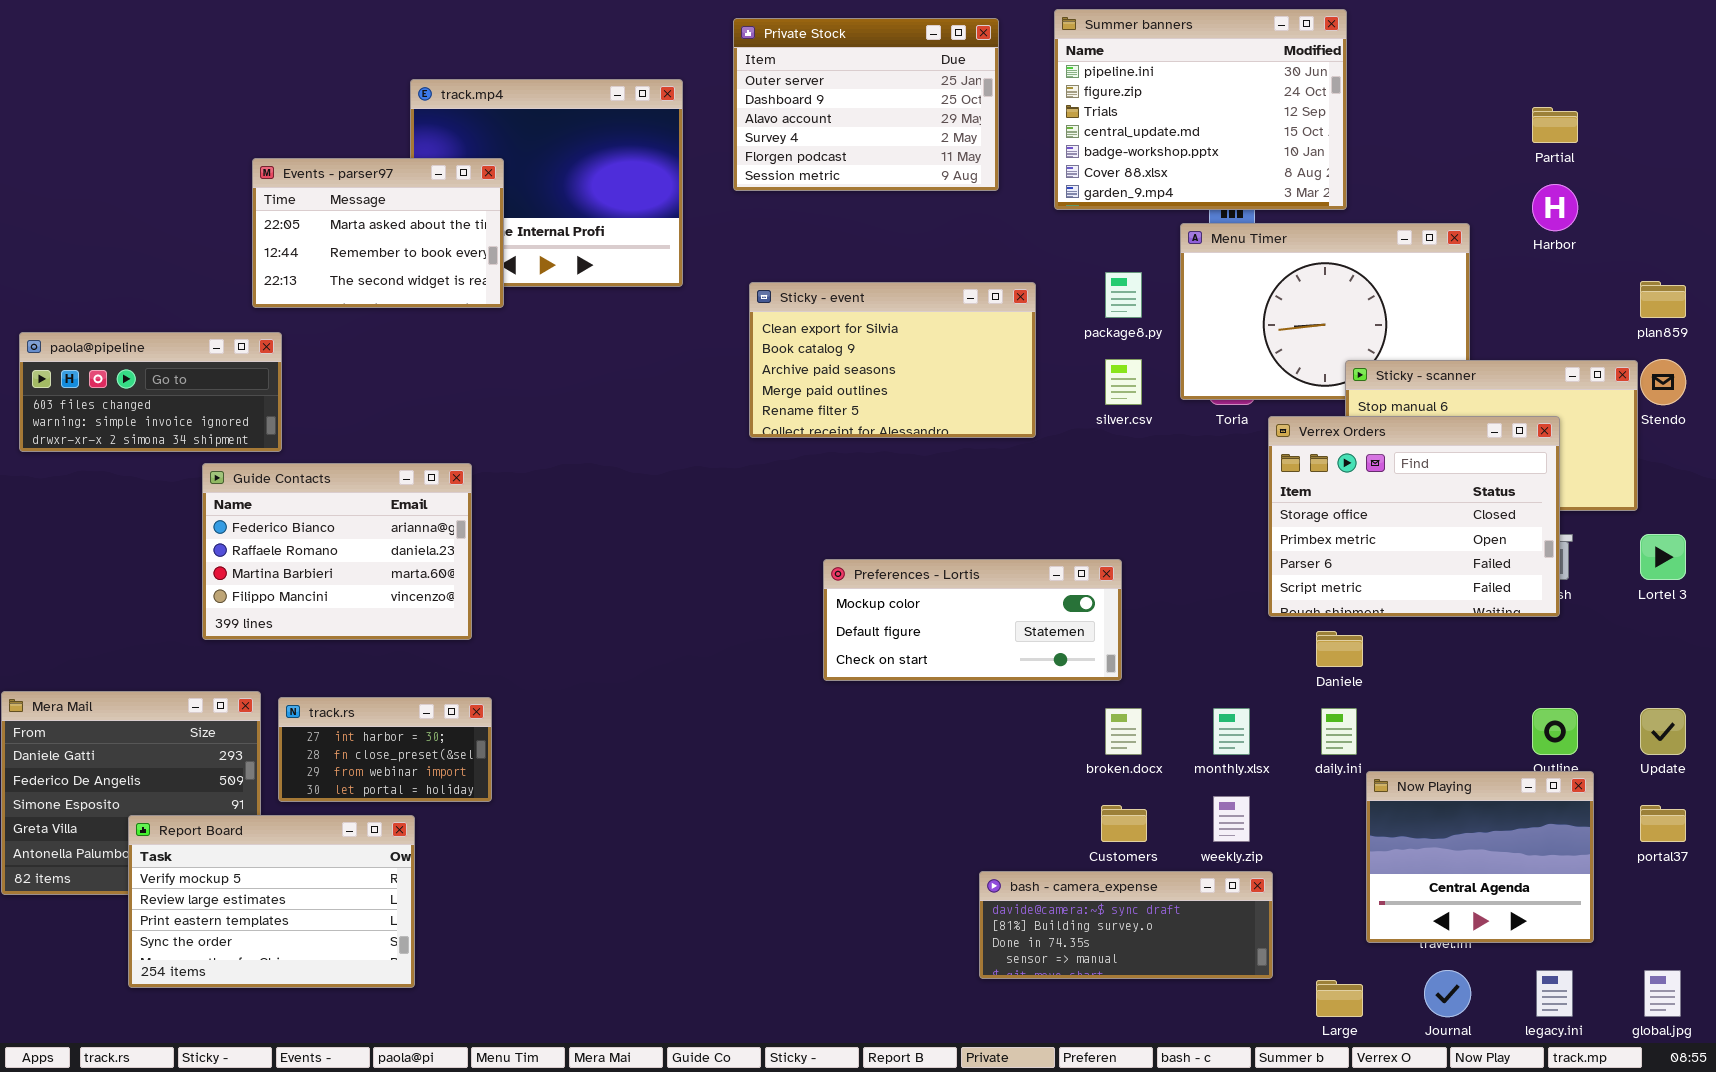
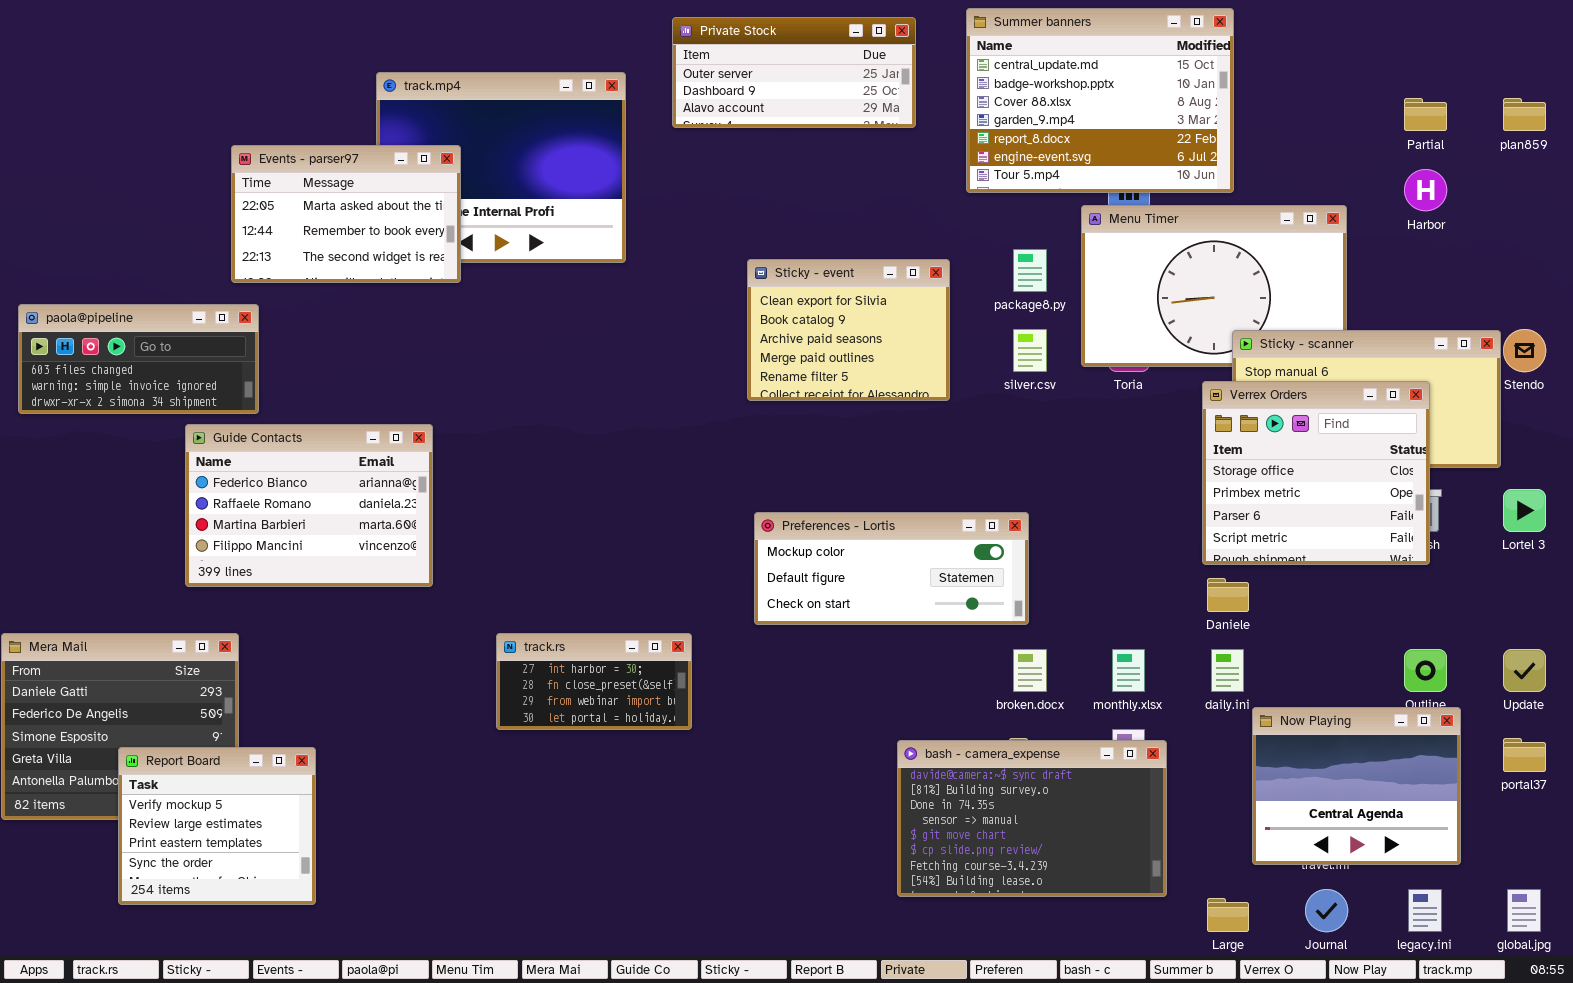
Summer banners: [1054,9,1347,210] -> [966,8,1234,193], scrolled down 3 rows
Private Stock: [733,18,999,191] -> [672,17,916,128], resized
plan859: [1640,281,1686,318] -> [1503,98,1546,131], moved
Sticky - event: [749,282,1036,438] -> [747,259,950,401], resized
Verrex Orders: [1268,416,1560,617] -> [1202,381,1430,565], resized
track.rs: [278,697,492,802] -> [496,633,692,730], moved
Report Board: [128,815,415,988] -> [118,747,316,905], resized
bash - camera_expense: [979,871,1273,979] -> [897,740,1167,897], resized

